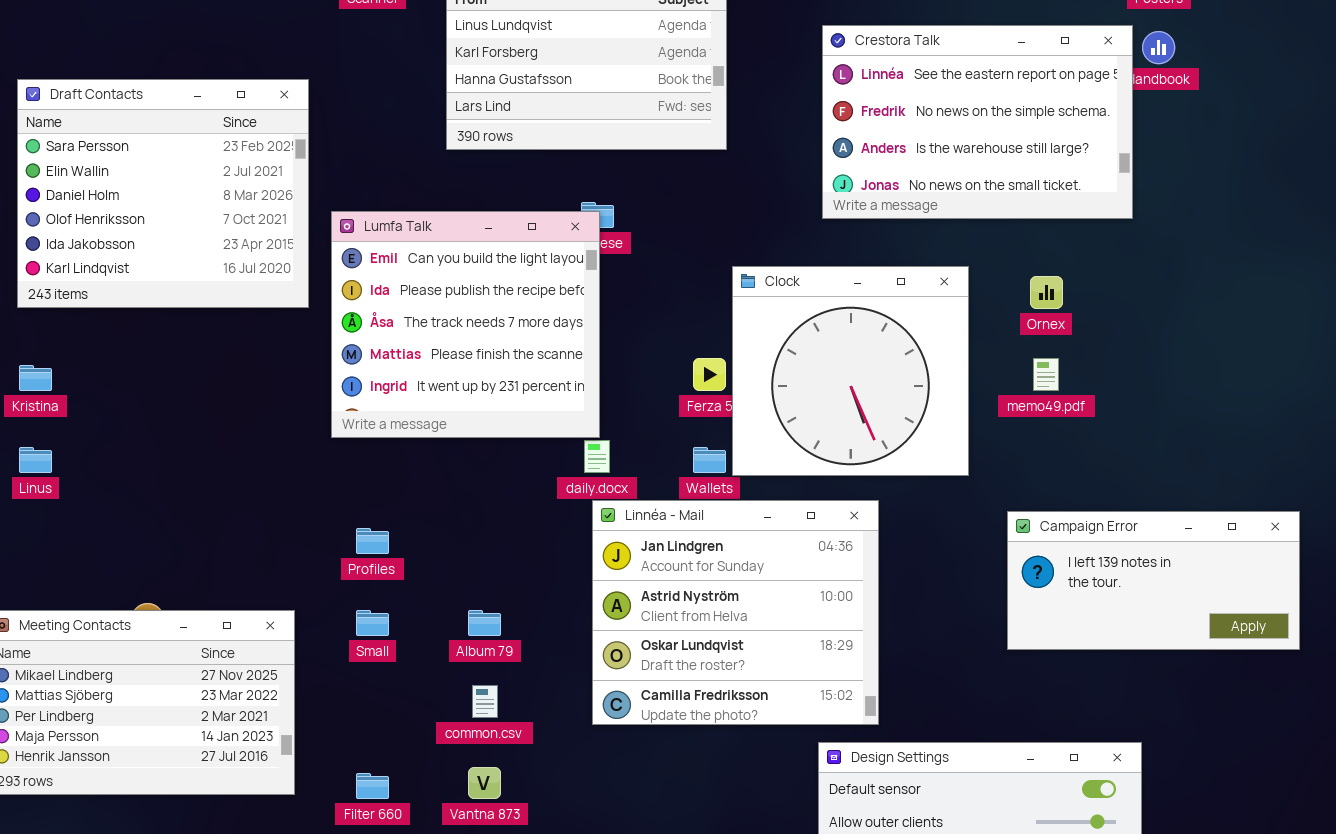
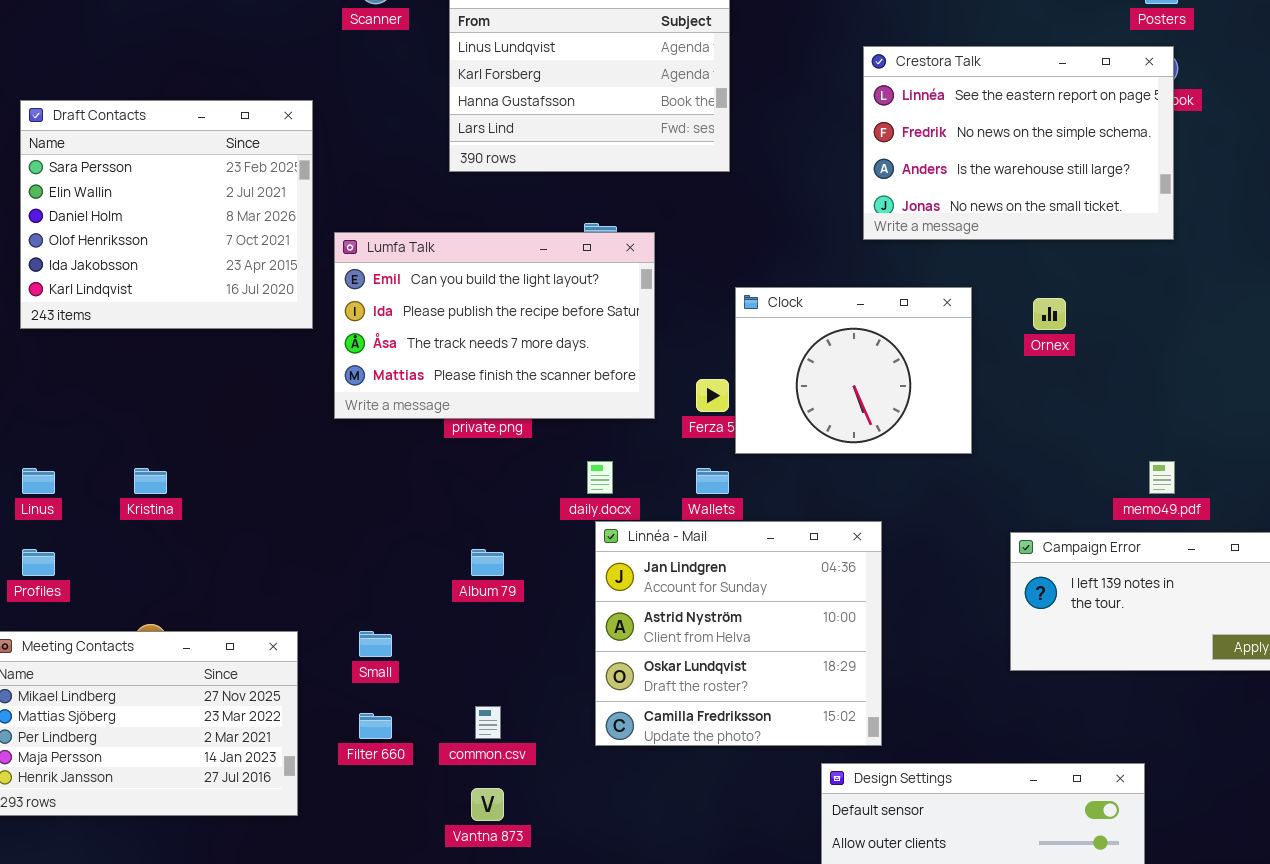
Crestora Talk: [822,25,1133,219] -> [863,46,1174,240], moved
Lumfa Talk: [331,211,600,438] -> [334,232,655,419], resized
Clock: [732,266,969,476] -> [735,287,972,454], resized
memo49.pdf: [1033,358,1059,391] -> [1149,461,1175,494], moved
Kristina: [19,365,52,391] -> [134,468,167,494], moved
Profiles: [356,528,389,554] -> [22,549,55,576], moved
Album 79: [468,610,501,636] -> [471,549,504,576], moved
Filter 660: [356,773,389,799] -> [359,713,392,739], moved

